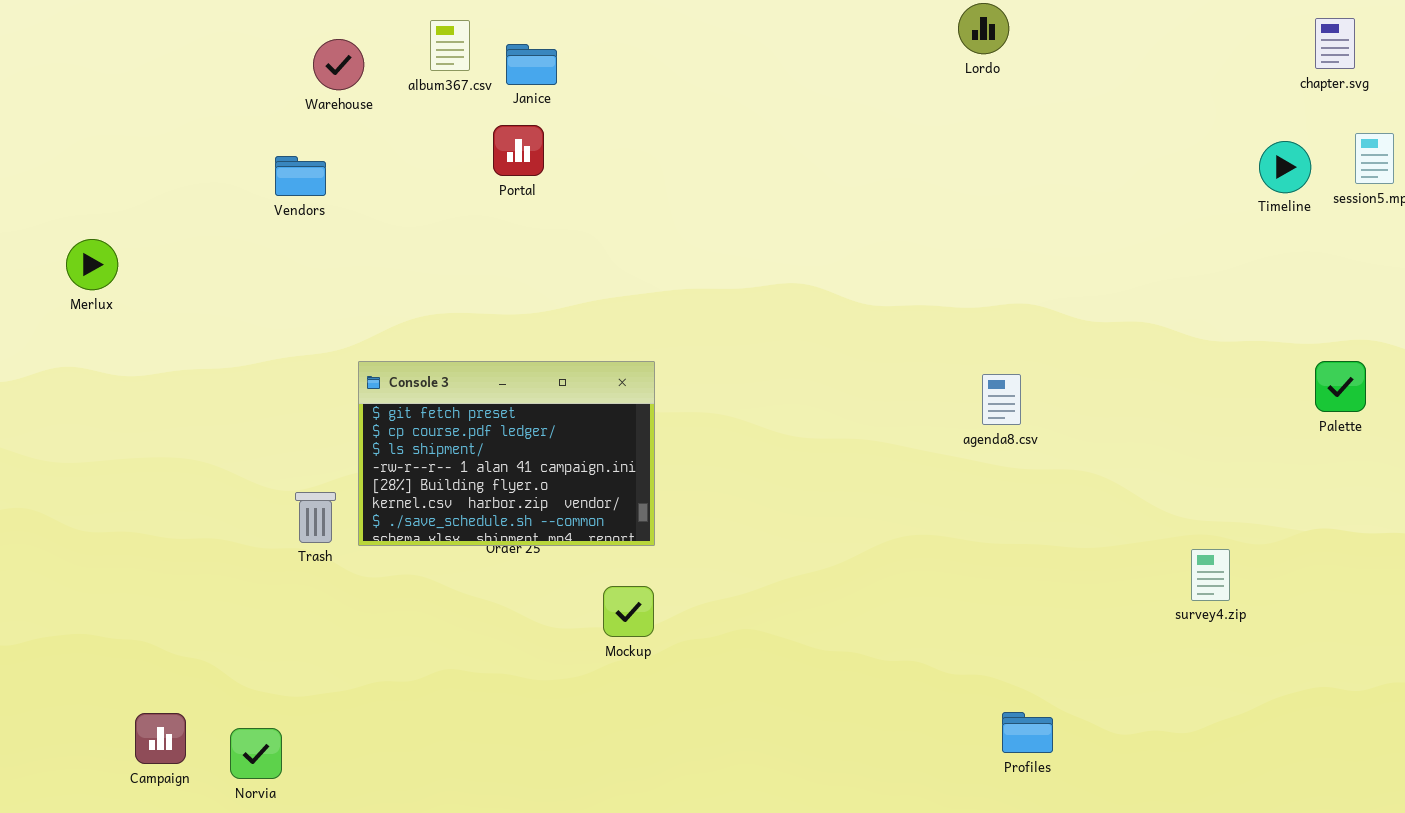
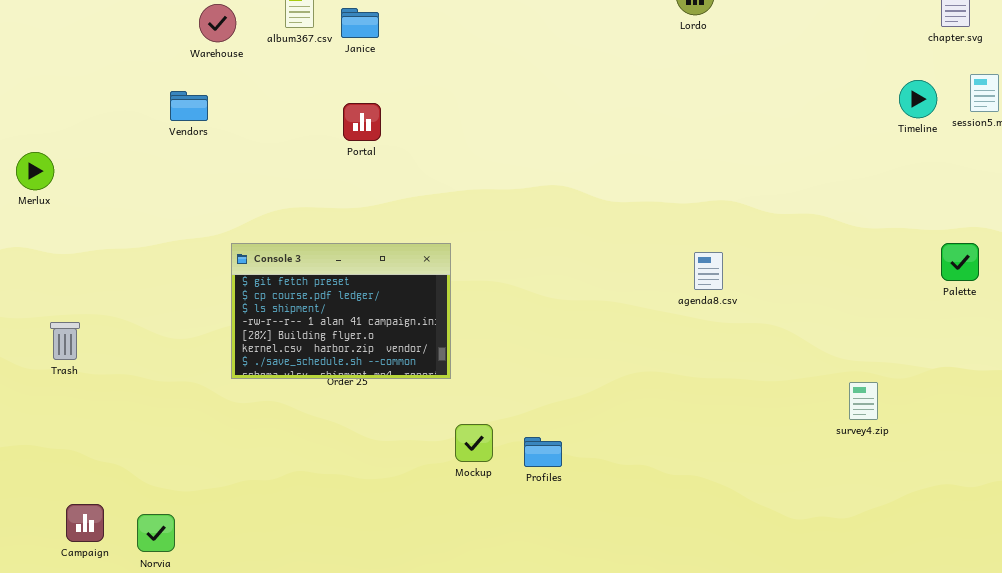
Portal: [493,125,544,176] -> [343,103,381,141], moved
Trash: [295,492,336,543] -> [50,322,80,360], moved
Mockup: [603,586,654,637] -> [455,424,493,462], moved
Profiles: [1002,712,1053,753] -> [524,437,562,467], moved

